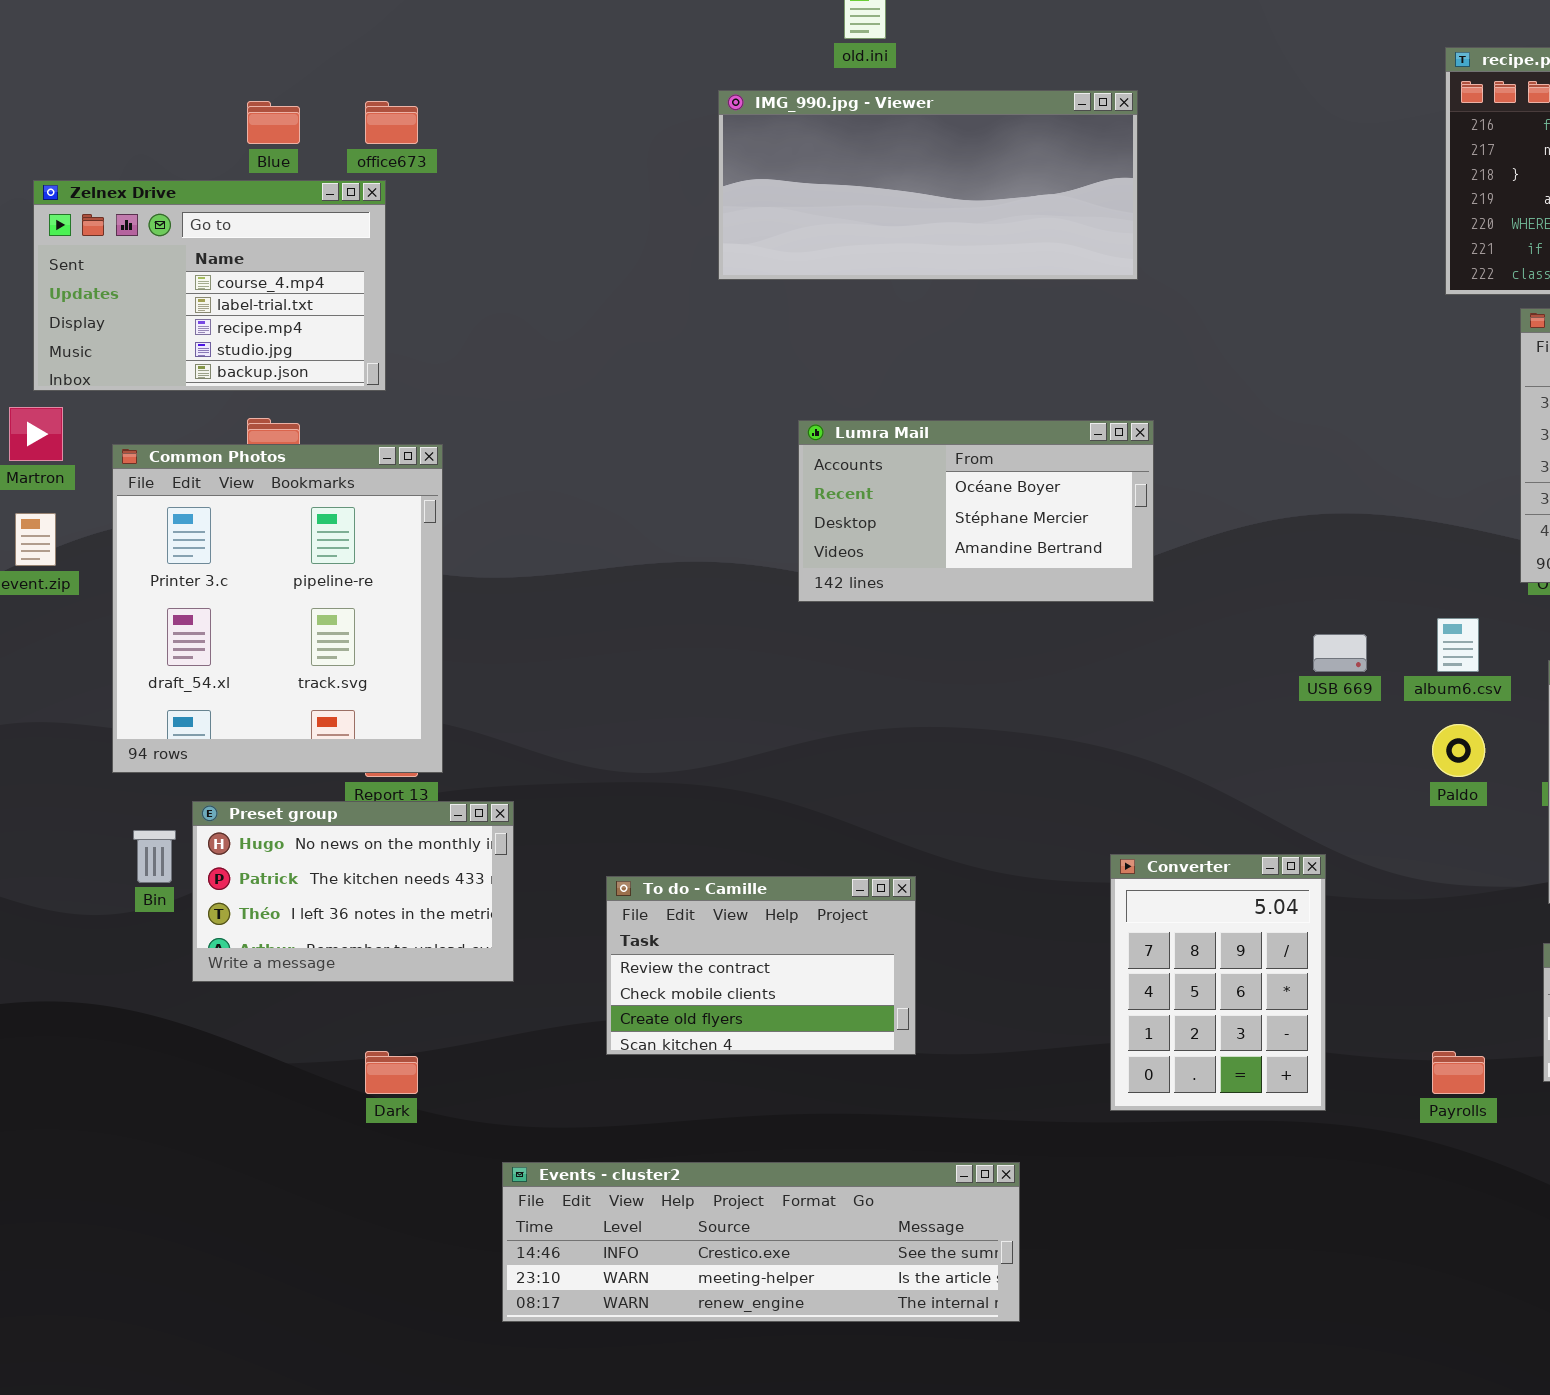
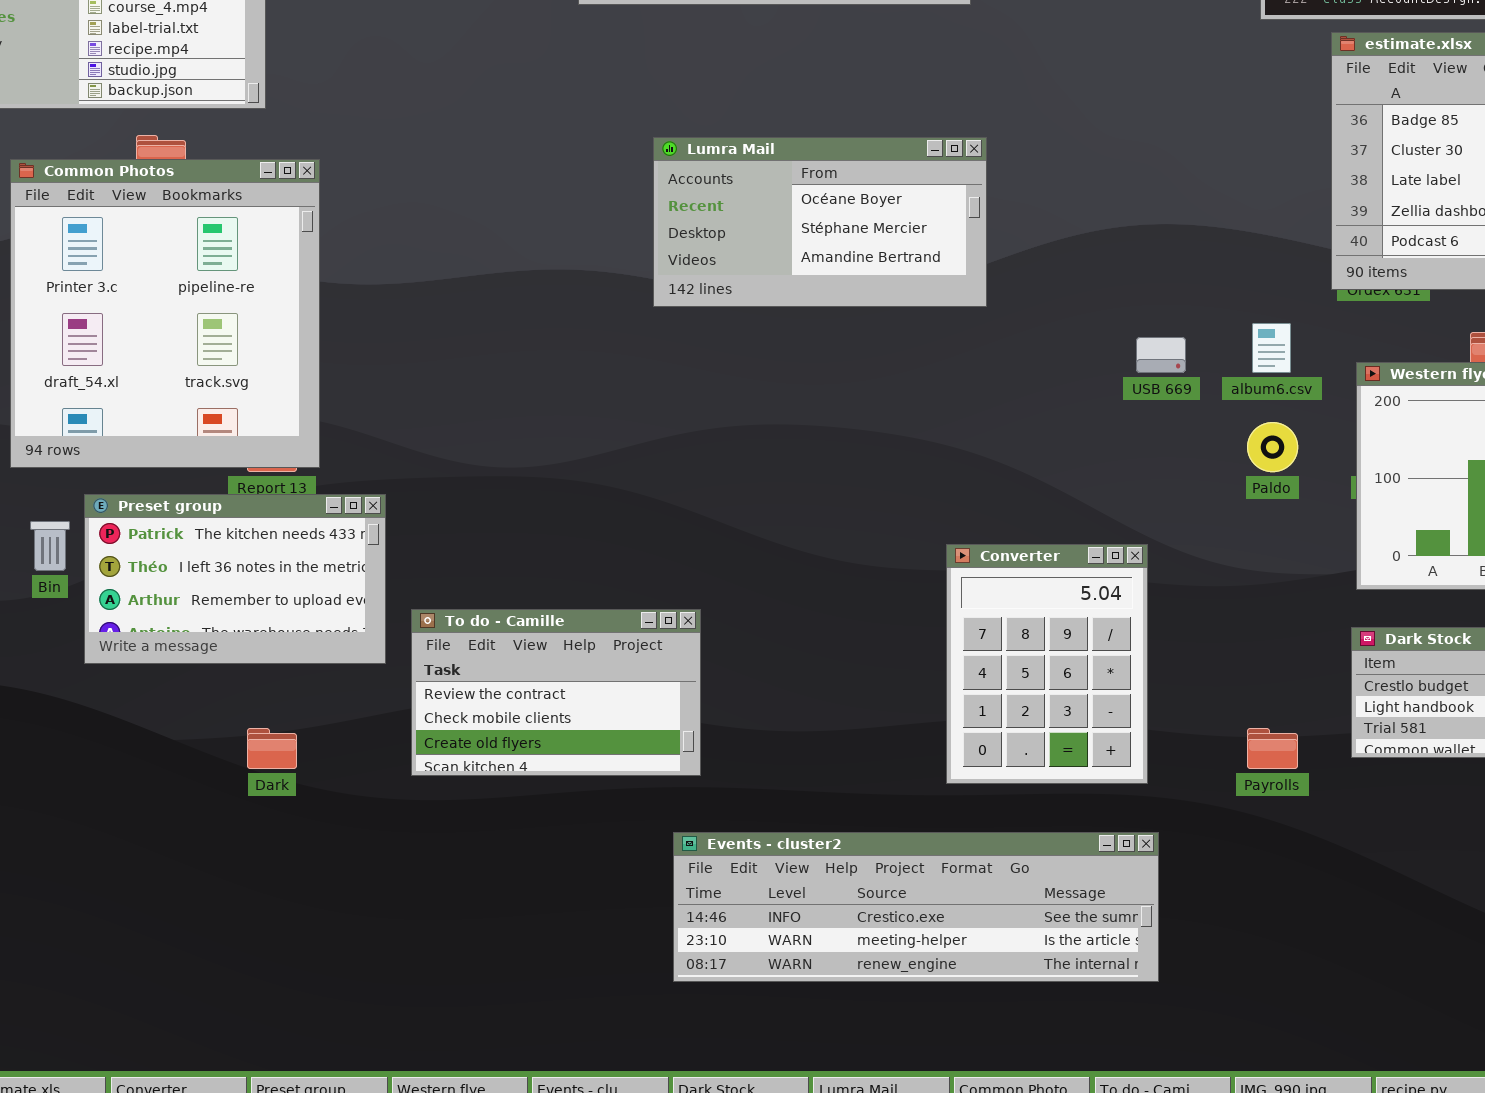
Preset group: [192,801,514,982] -> [84,494,386,664], scrolled down 1 row
To do - Camille: [606,876,916,1055] -> [411,609,701,776], moved
Events - cluster2: [502,1162,1020,1322] -> [673,832,1159,982], moved

